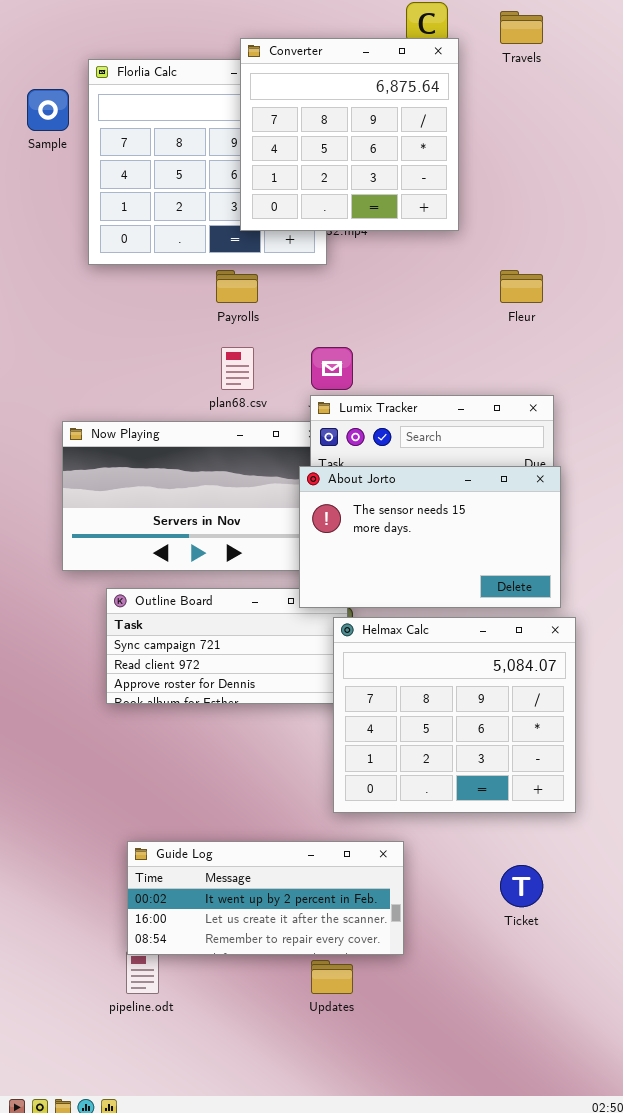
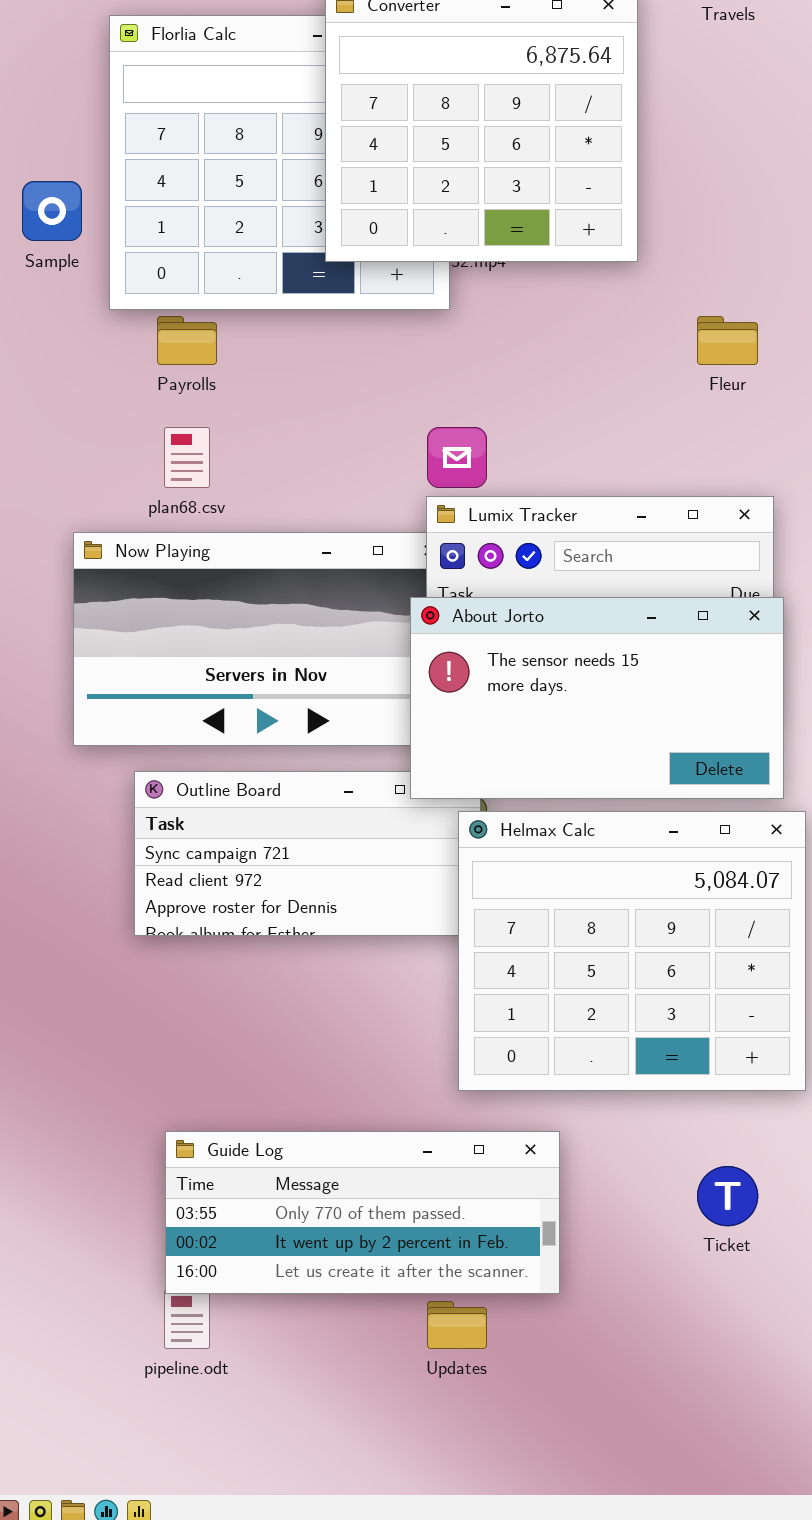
Sample: [27,89,69,131] -> [22,181,82,241], moved
Payrolls: [216,270,258,303] -> [157,316,217,365], moved
plan68.csv: [221,347,254,390] -> [164,427,210,488], moved
Guide Log: [127,841,404,955] -> [165,1131,560,1294], scrolled up 1 row

